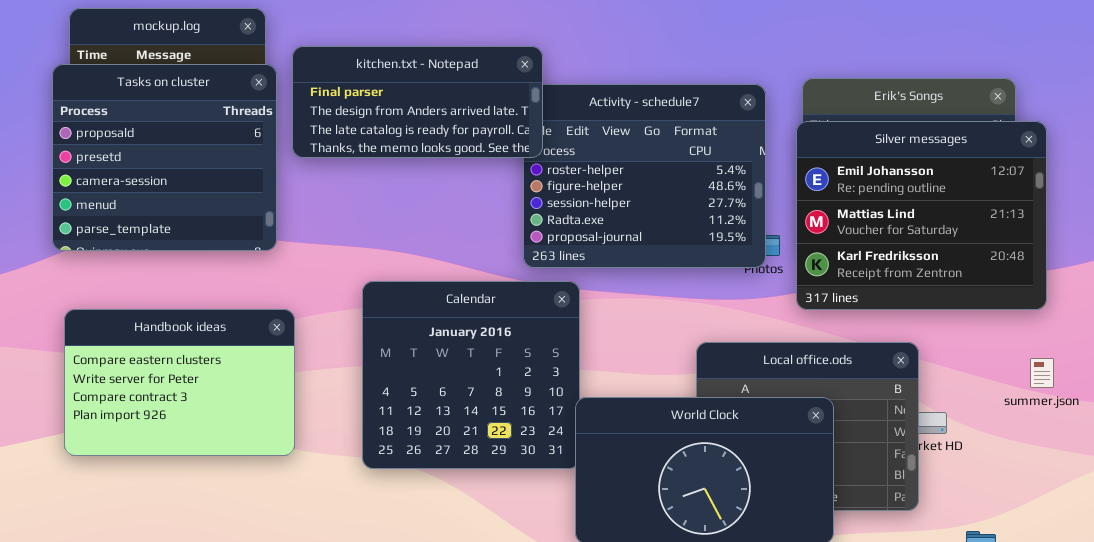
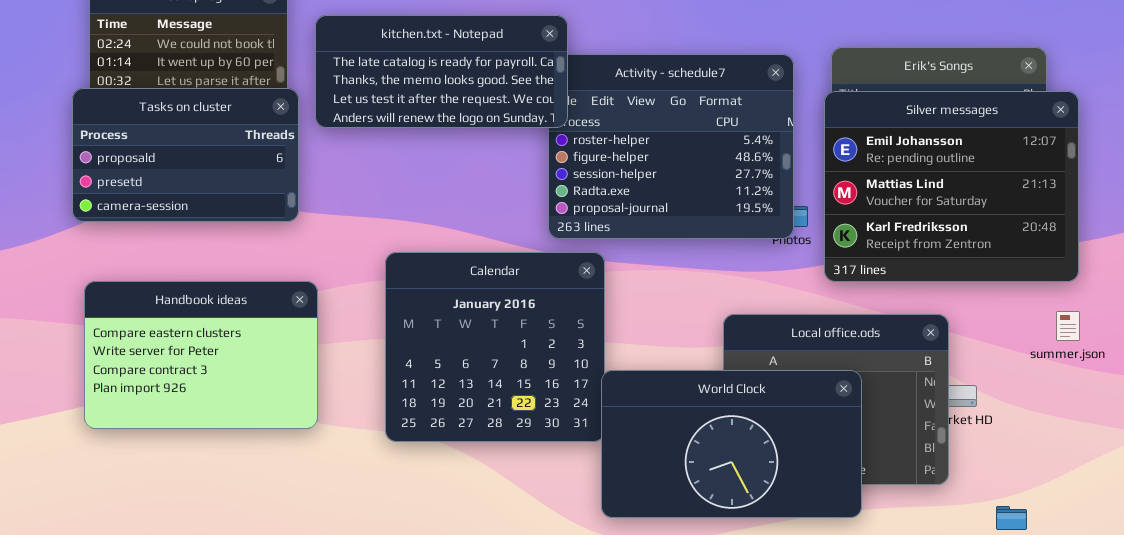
kitchen.txt - Notepad: [292,46,543,158] -> [315,15,568,128], scrolled down 2 rows
Tasks on cluster: [52,64,277,251] -> [72,88,299,222], resized
summer.json: [1030,358,1054,388] -> [1056,311,1080,341], moved

